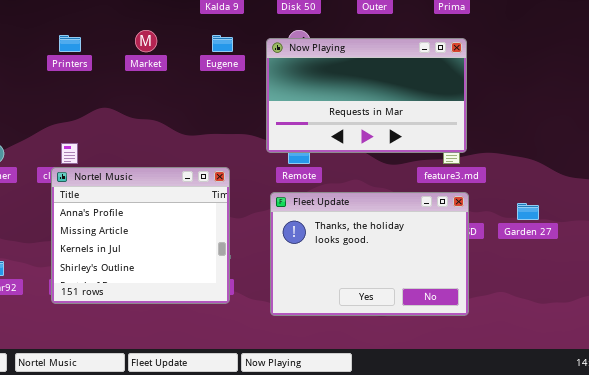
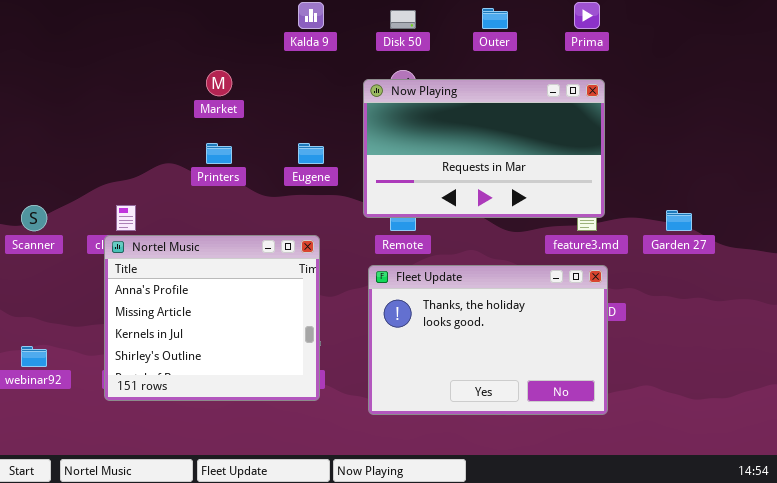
Printers: [59,35,81,52] -> [206,143,232,164], moved
Eugene: [212,35,233,52] -> [298,143,324,164], moved
Garden 27: [517,203,539,220] -> [666,210,692,231], moved

